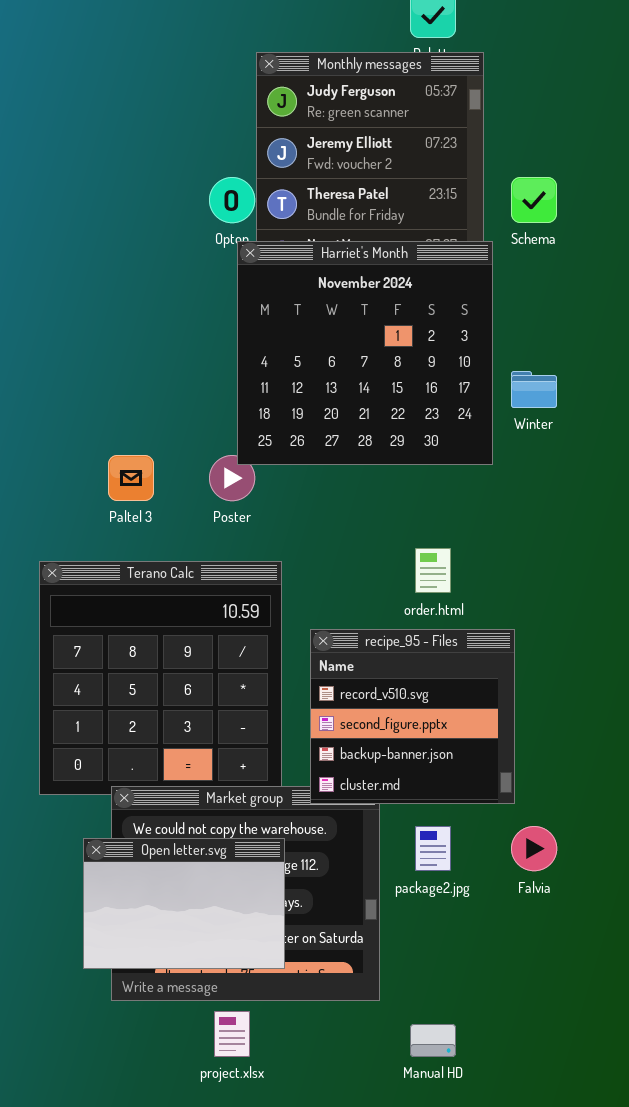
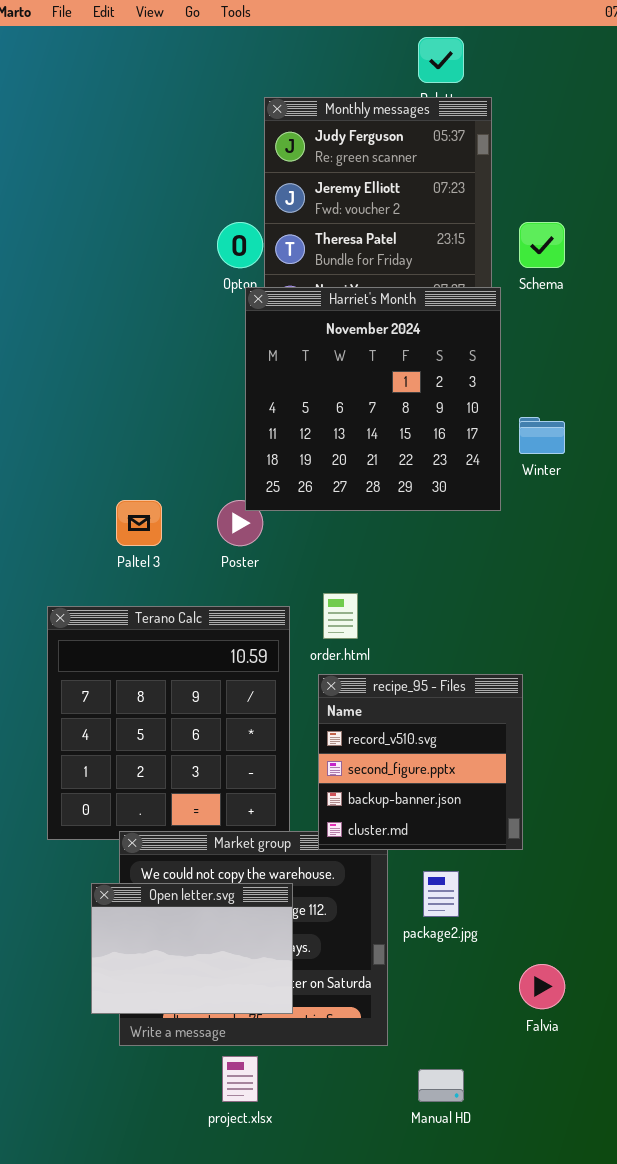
order.html: [415,548,451,593] -> [323,593,358,639], moved
Falvia: [511,826,557,871] -> [519,964,565,1009], moved

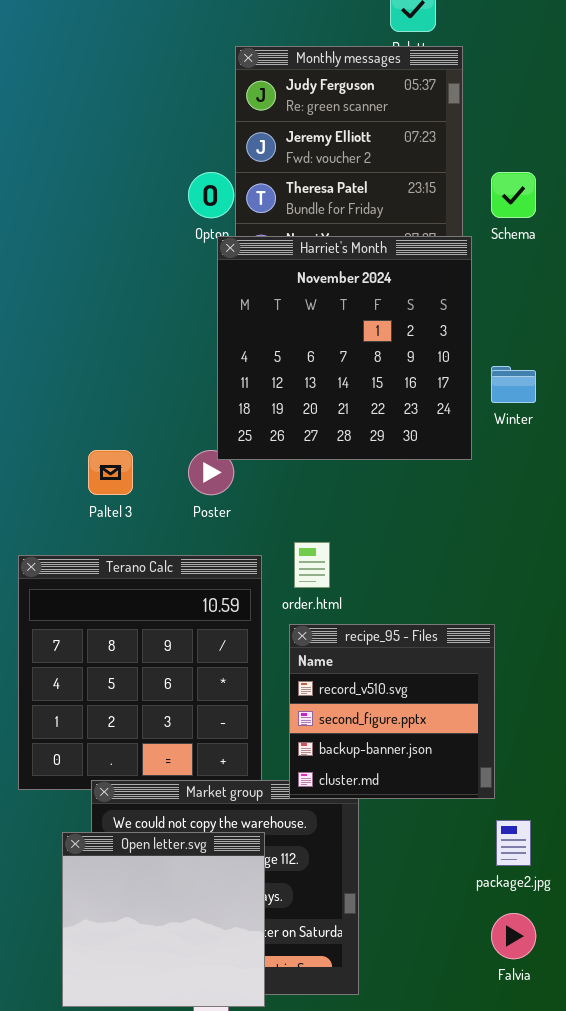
package2.jpg: [423,871,459,917] -> [496,820,531,866], moved
Open letter.svg: [91,883,293,1014] -> [62,832,265,1007], resized

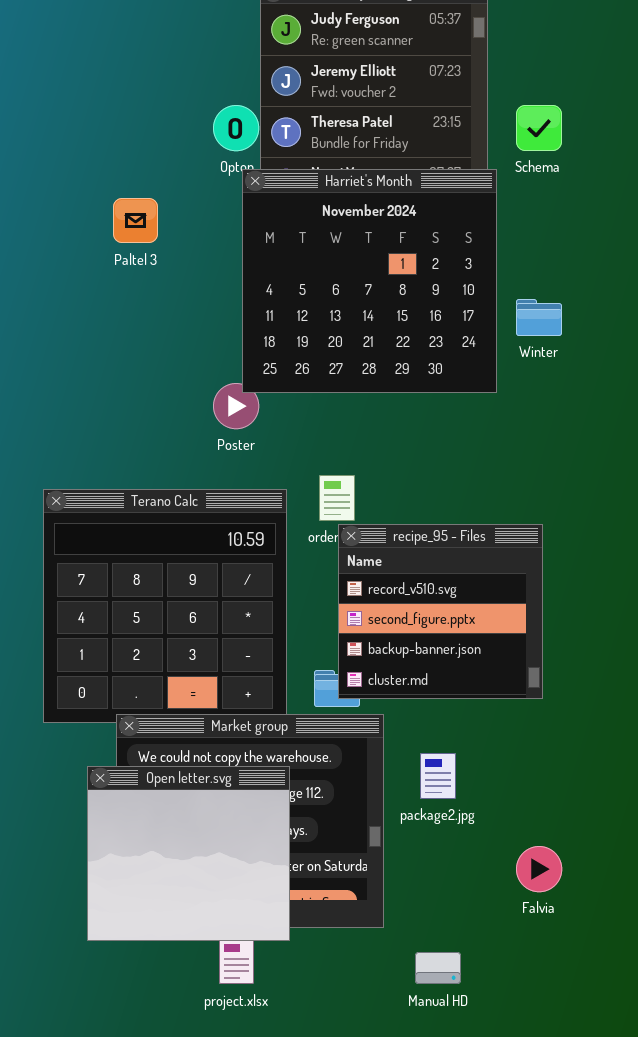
Paltel 3: [88,450,133,495] -> [113,198,158,243], moved
recipe_95 - Files: [289,624,495,799] -> [338,524,543,699], moved
package2.jpg: [496,820,531,866] -> [420,753,456,799], moved

